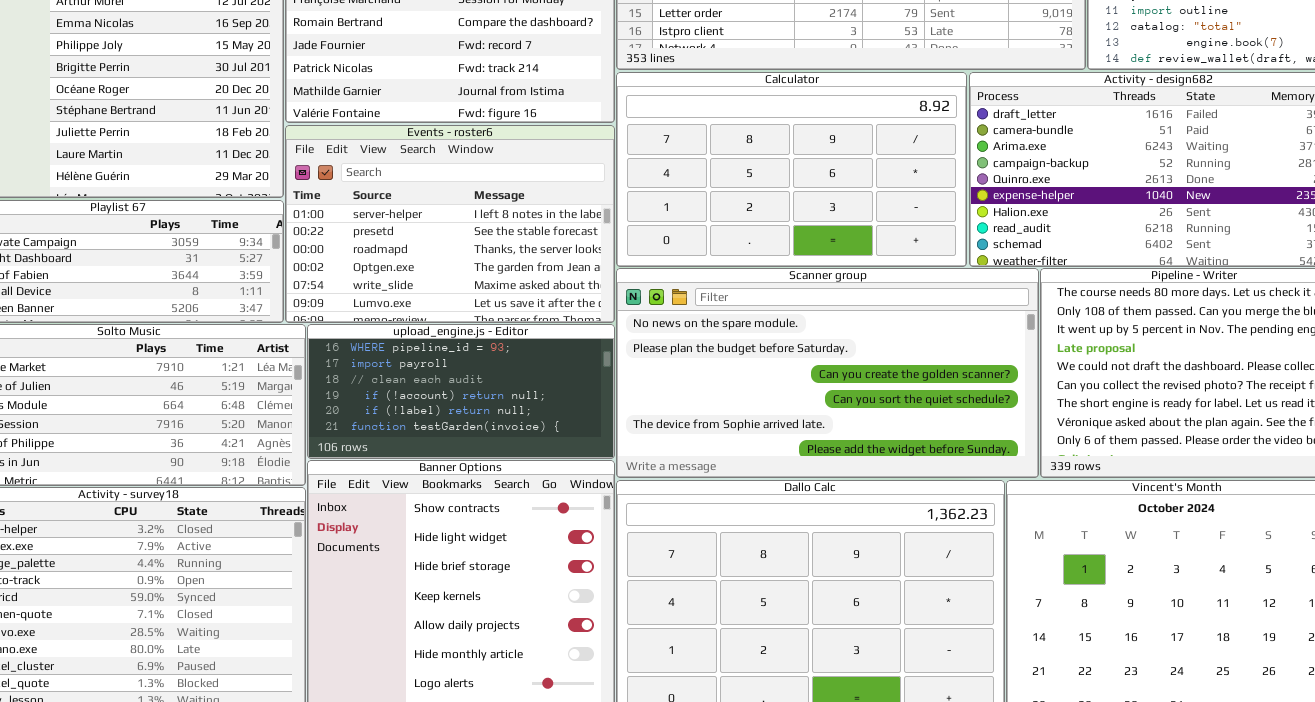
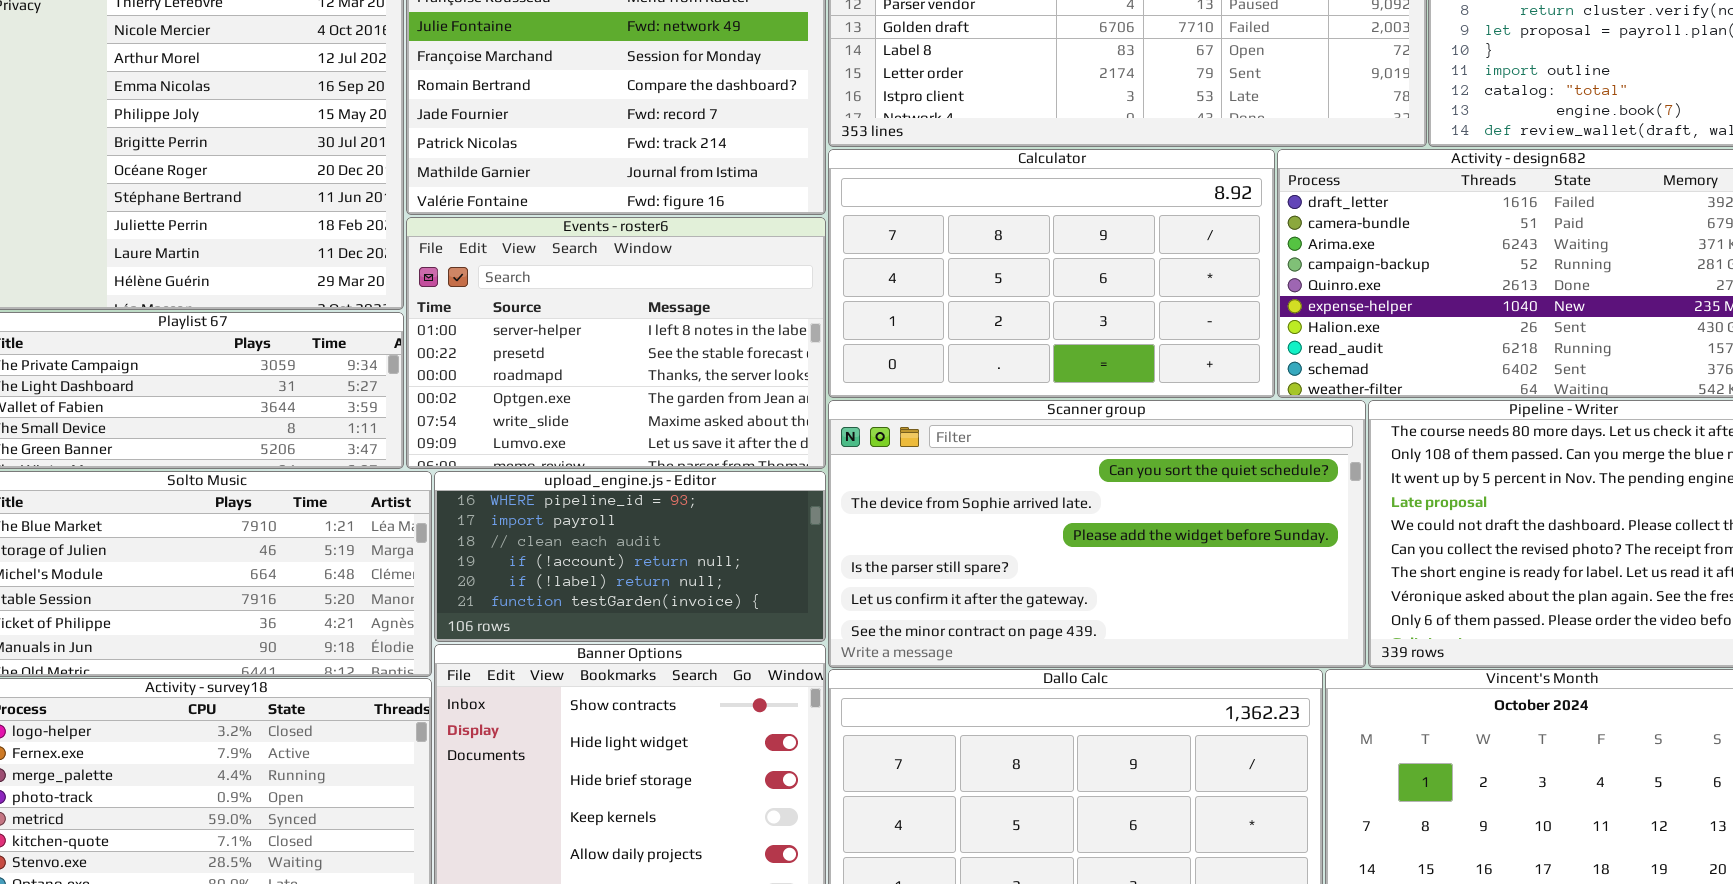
Scanner group: [616,268,1039,478] -> [828,400,1366,668], scrolled down 3 rows

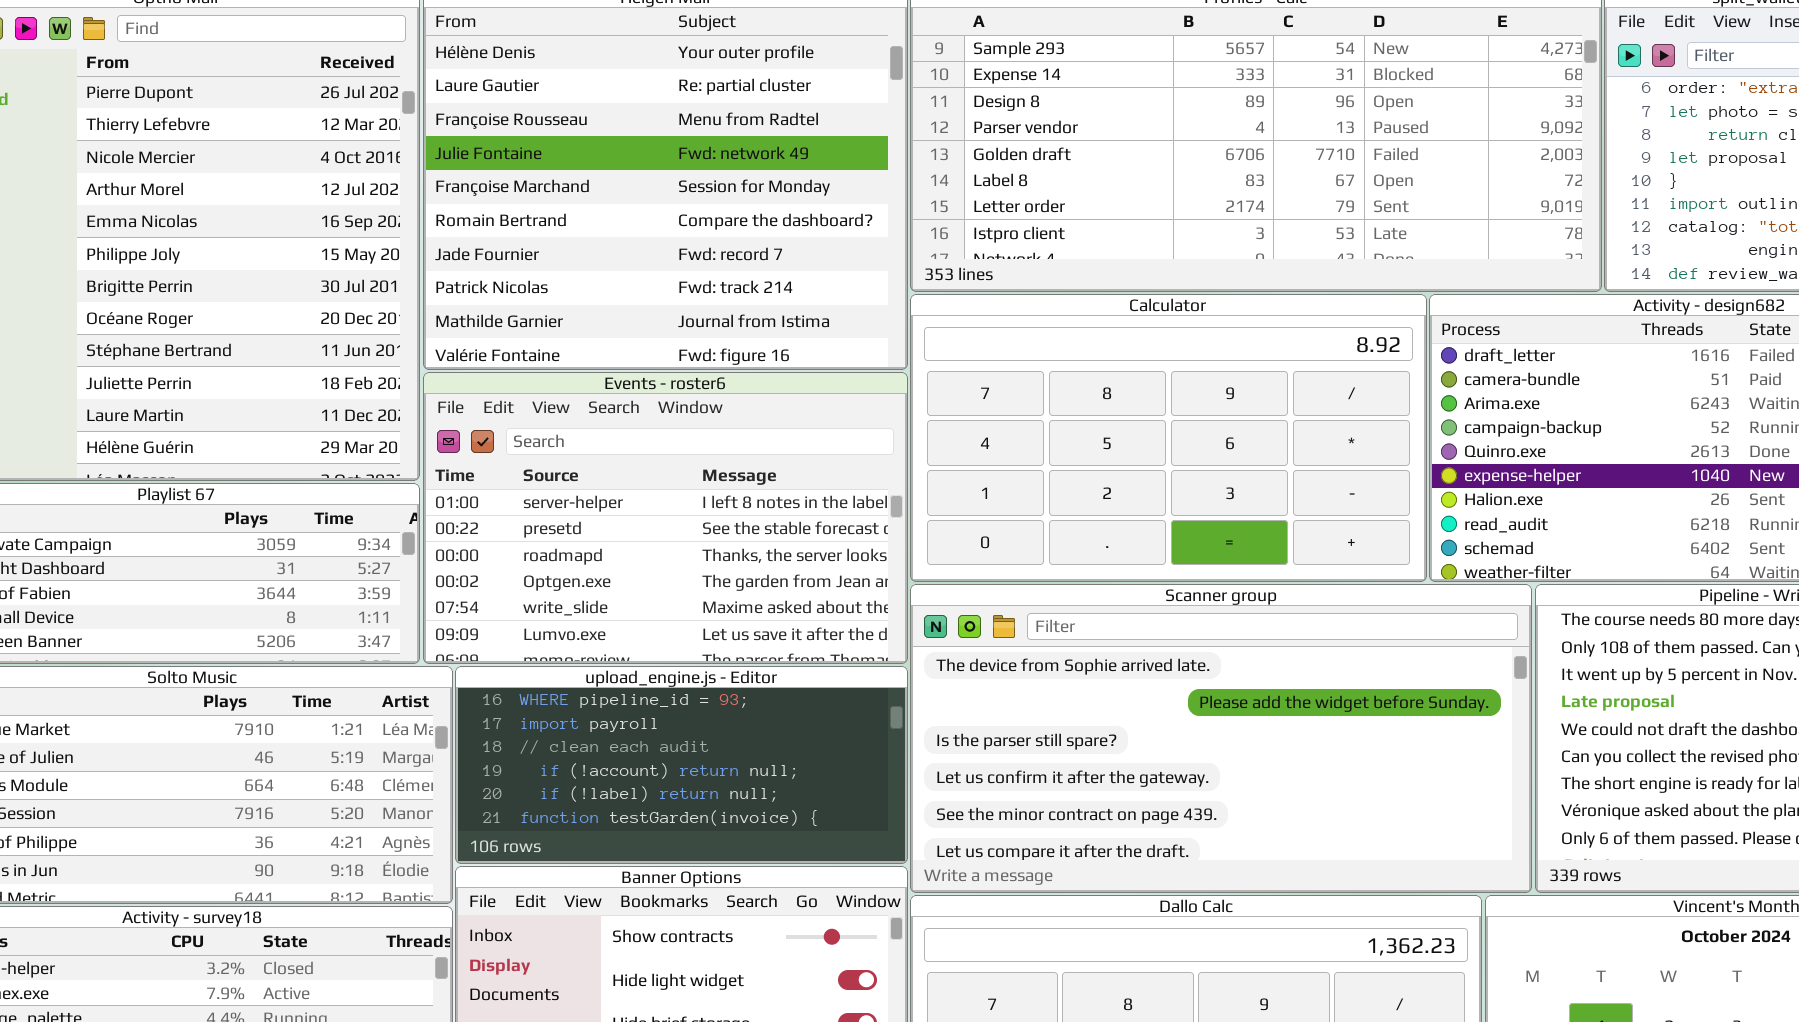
Scanner group: [828,400,1366,668] -> [910,584,1532,893], scrolled down 1 row

